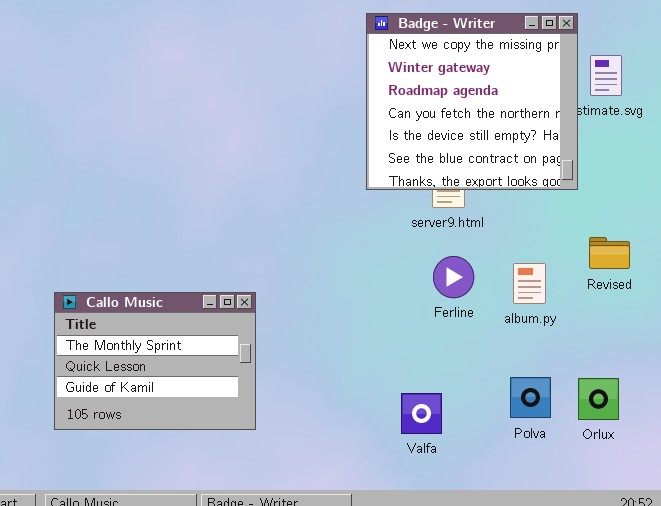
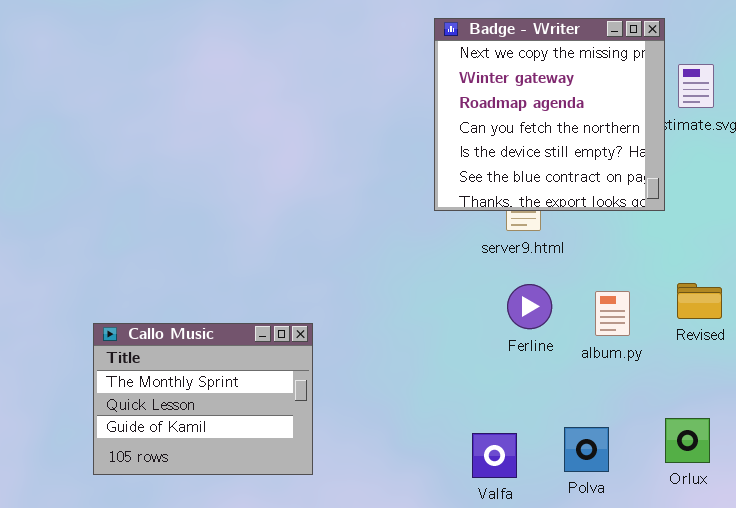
Revised: [589,237,630,269] -> [677,283,722,319], moved
Polva: [510,377,551,418] -> [564,427,609,472], moved

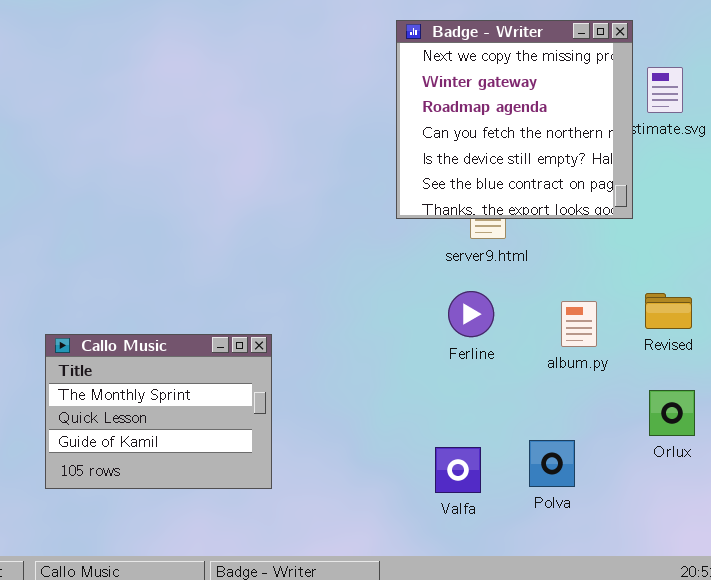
Ferline: [507,284,552,329] -> [448,291,494,337], moved
Orlux: [665,418,710,463] -> [649,390,695,436], moved

